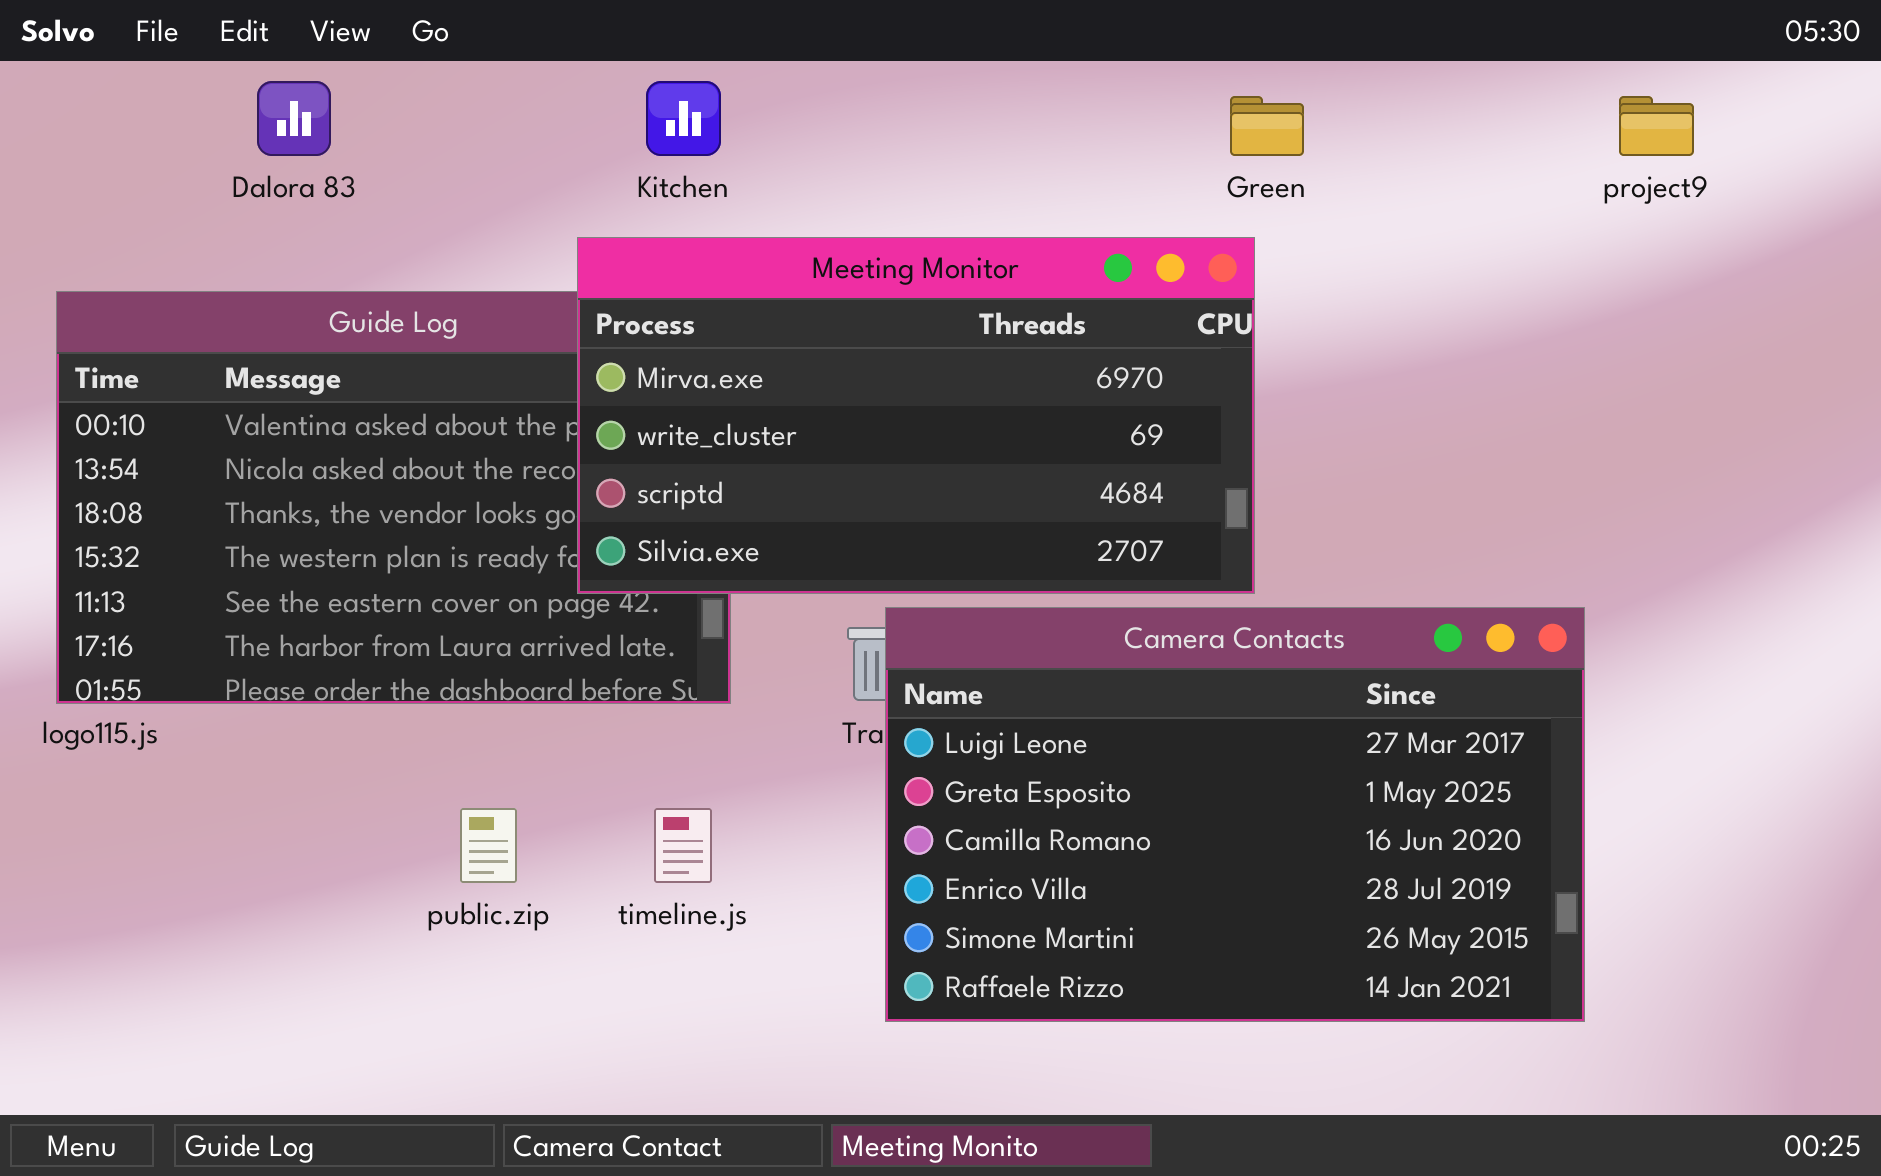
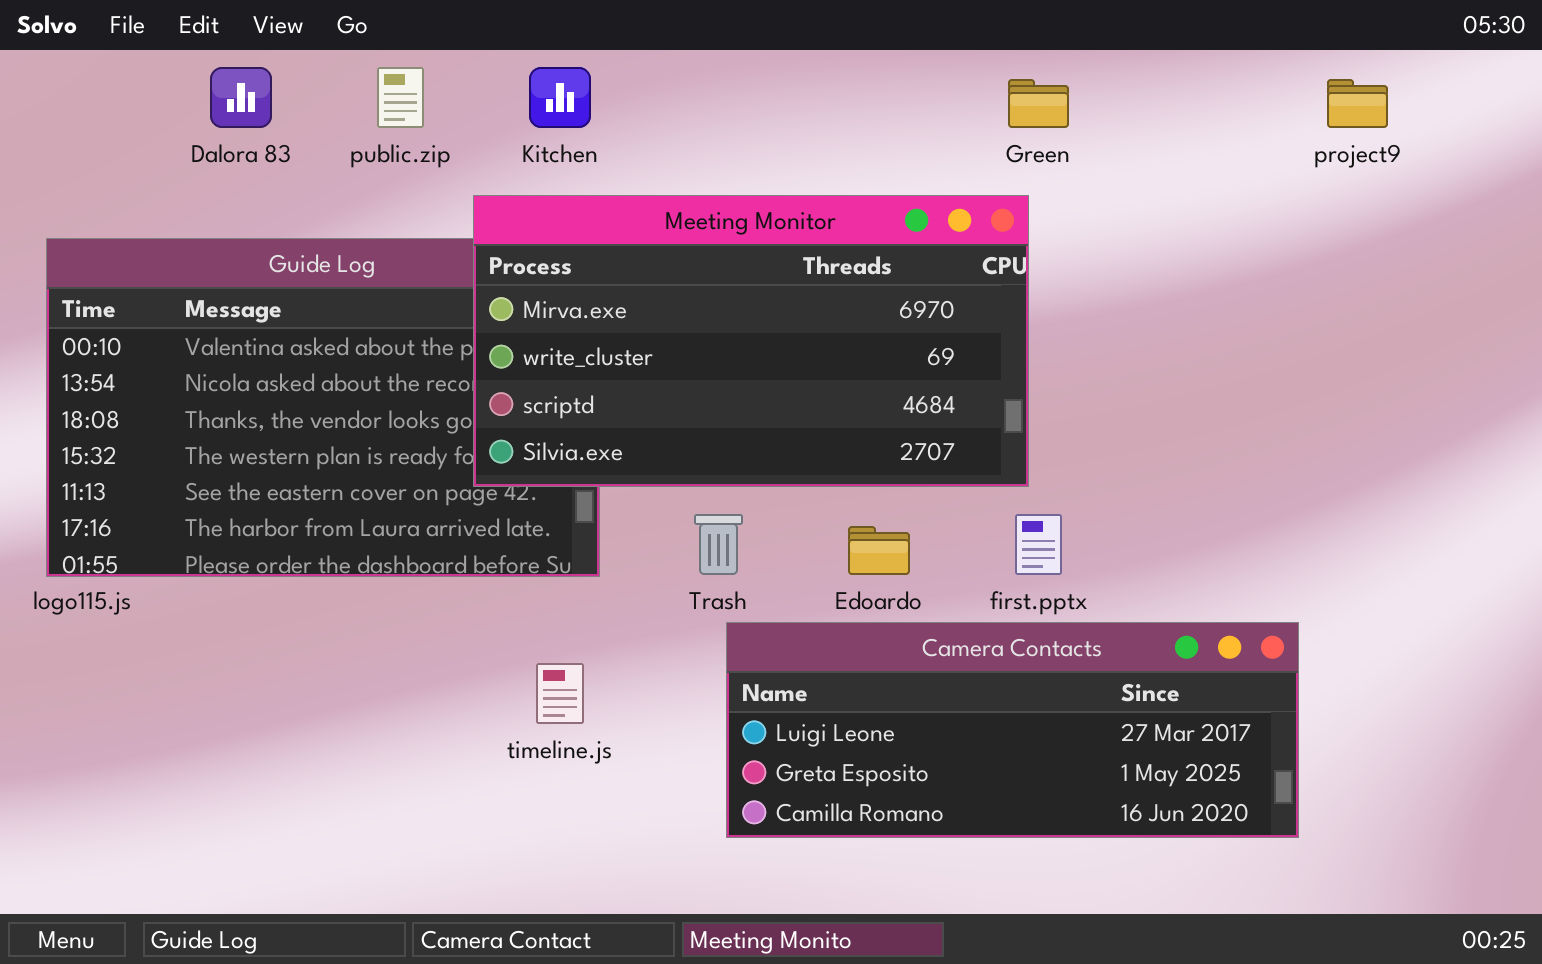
Camera Contacts: [885,607,1585,1022] -> [726,622,1299,838], resized
public.zip: [460,808,517,883] -> [377,67,424,128], moved

